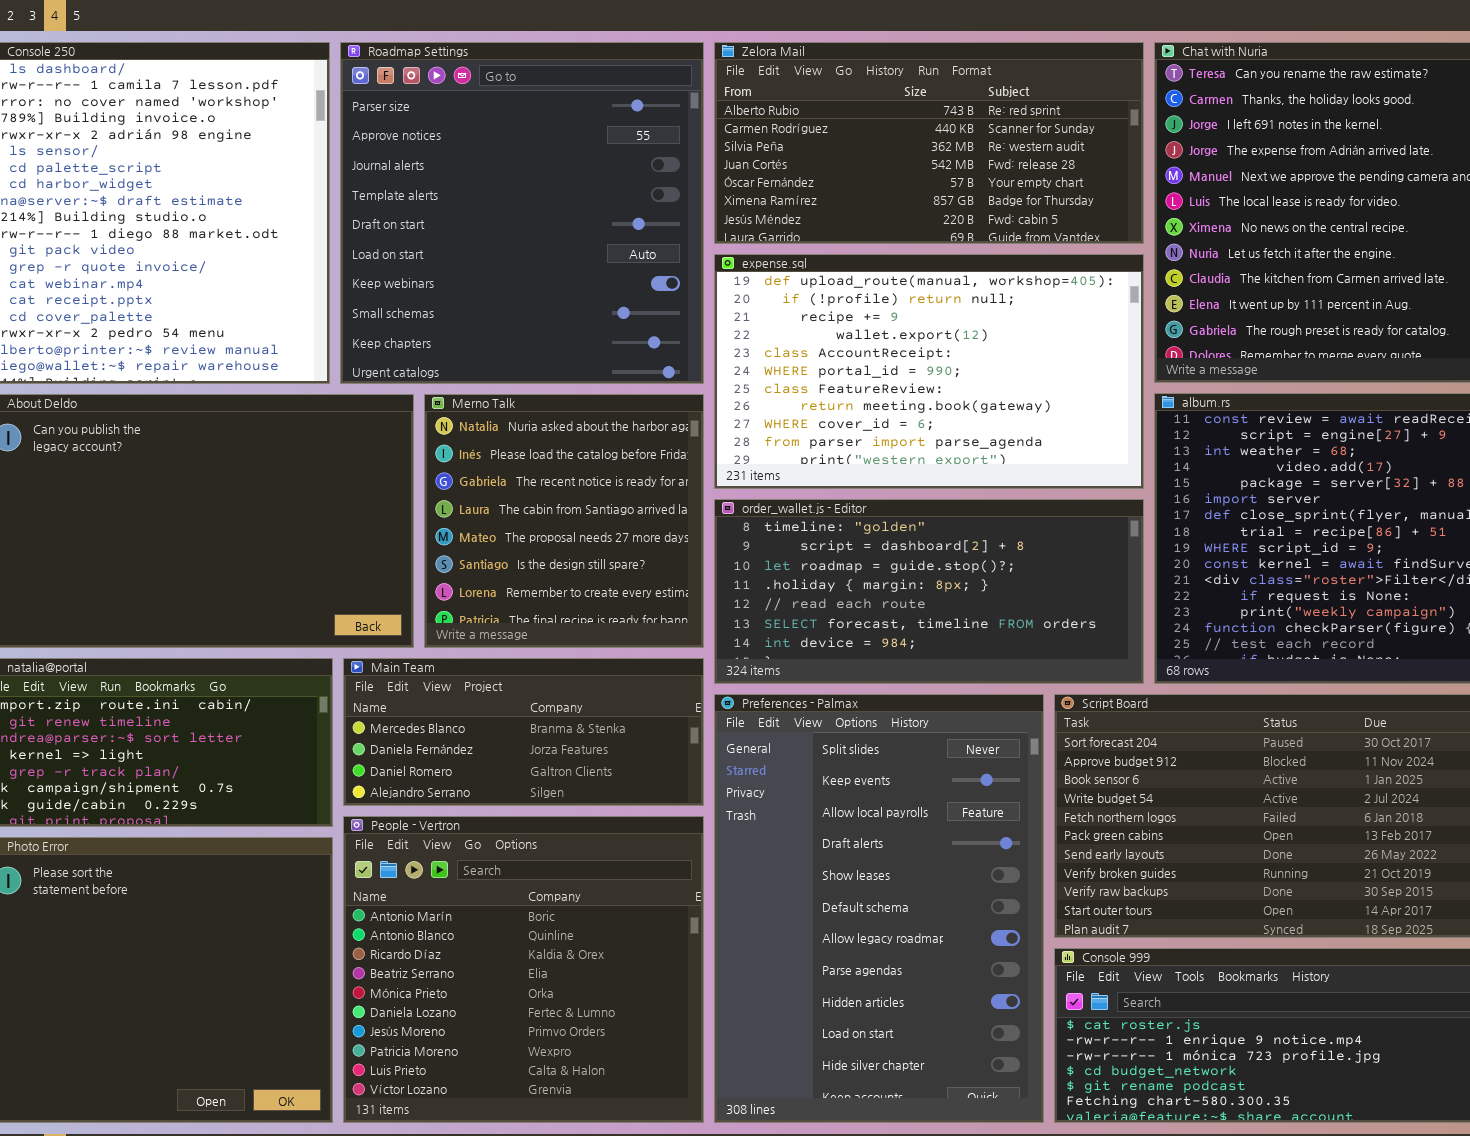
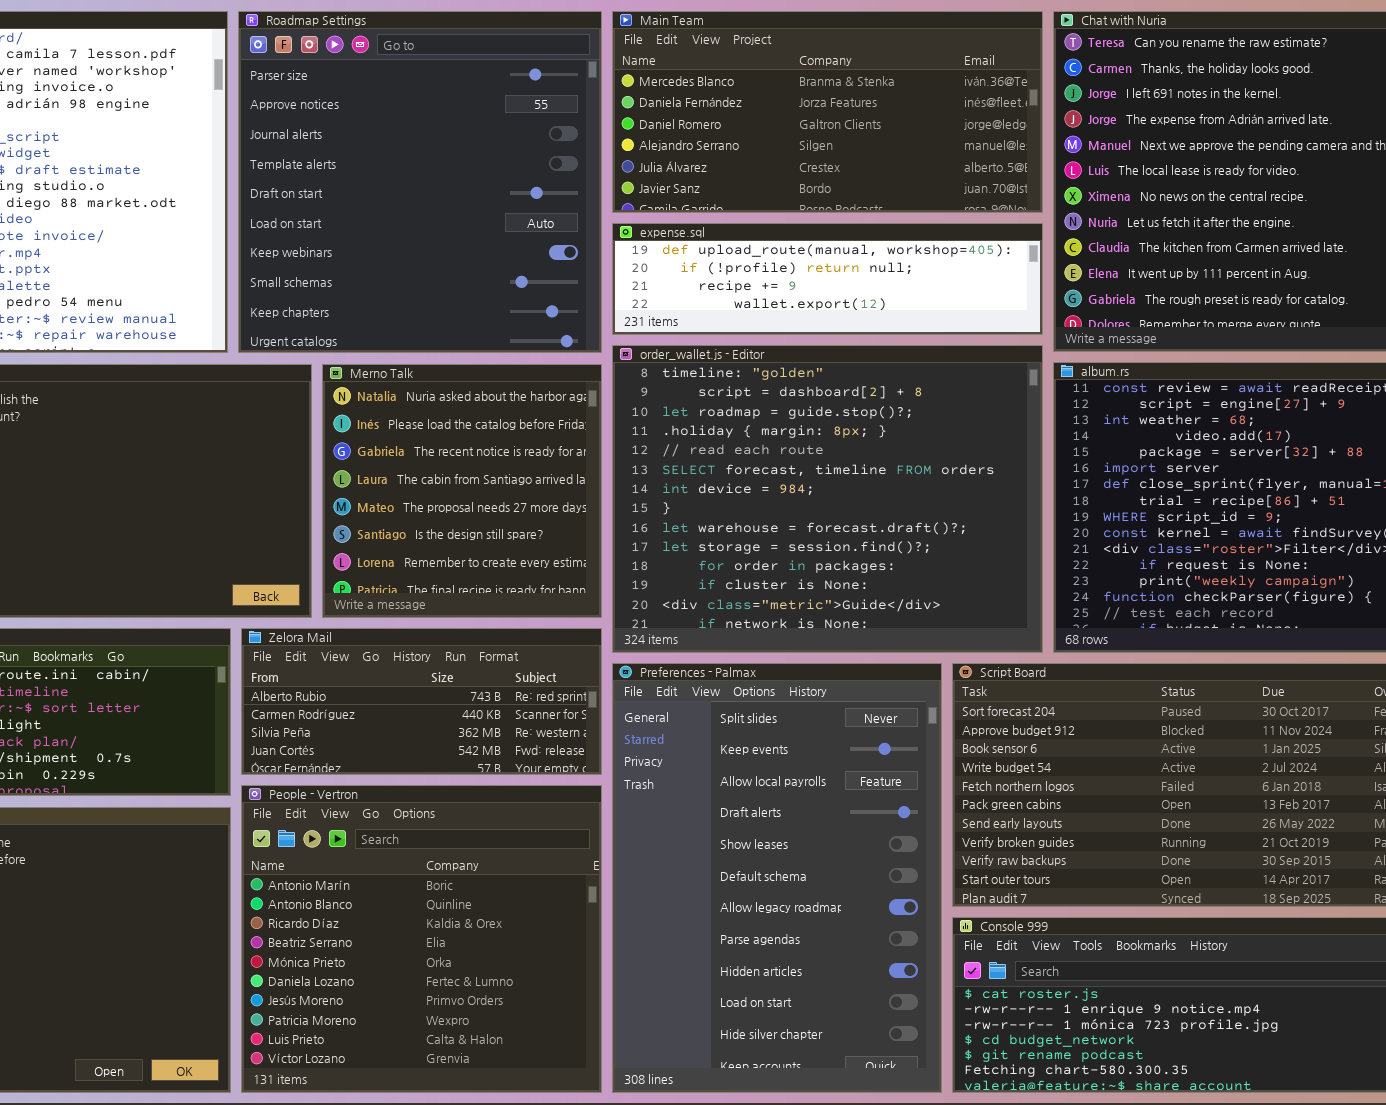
Zelora Mail: [714,42,1144,244] -> [241,628,602,775], moved, resized
expense.sql: [714,254,1144,489] -> [612,223,1043,335], resized
order_wallet.js - Editor: [714,499,1144,684] -> [612,345,1043,653], resized
Main Team: [343,658,704,806] -> [612,11,1043,213], moved, resized

